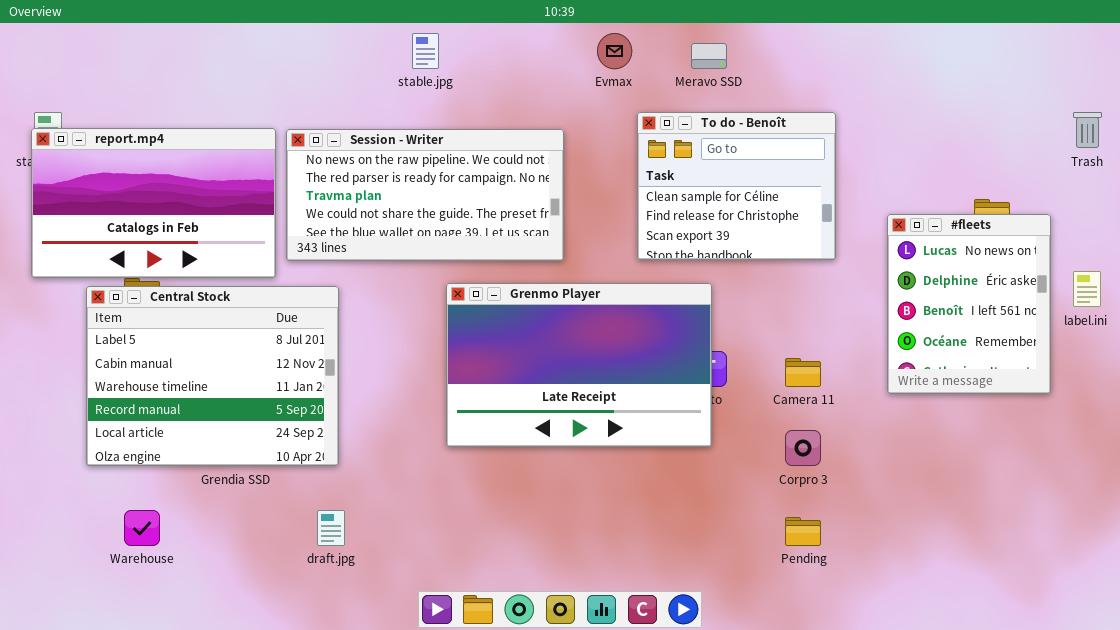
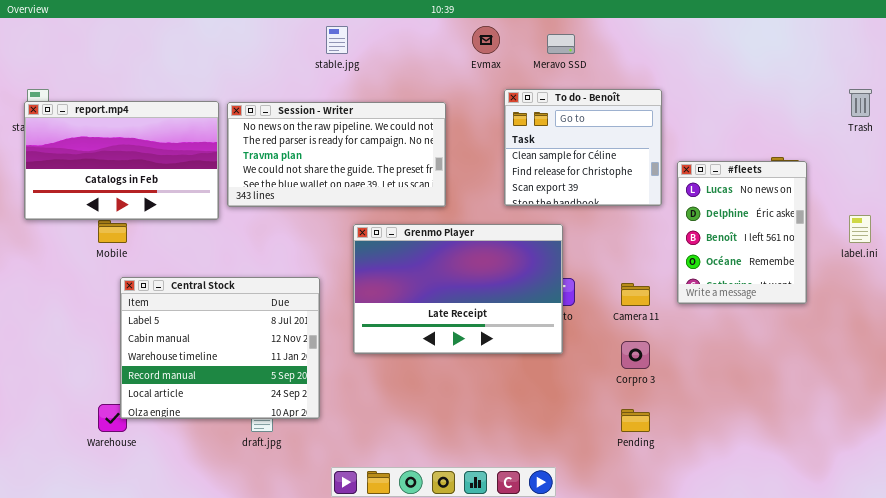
#fleets: [887,214,1051,394] -> [677,161,807,304], moved
Central Stock: [86,286,339,466] -> [120,277,320,419], moved

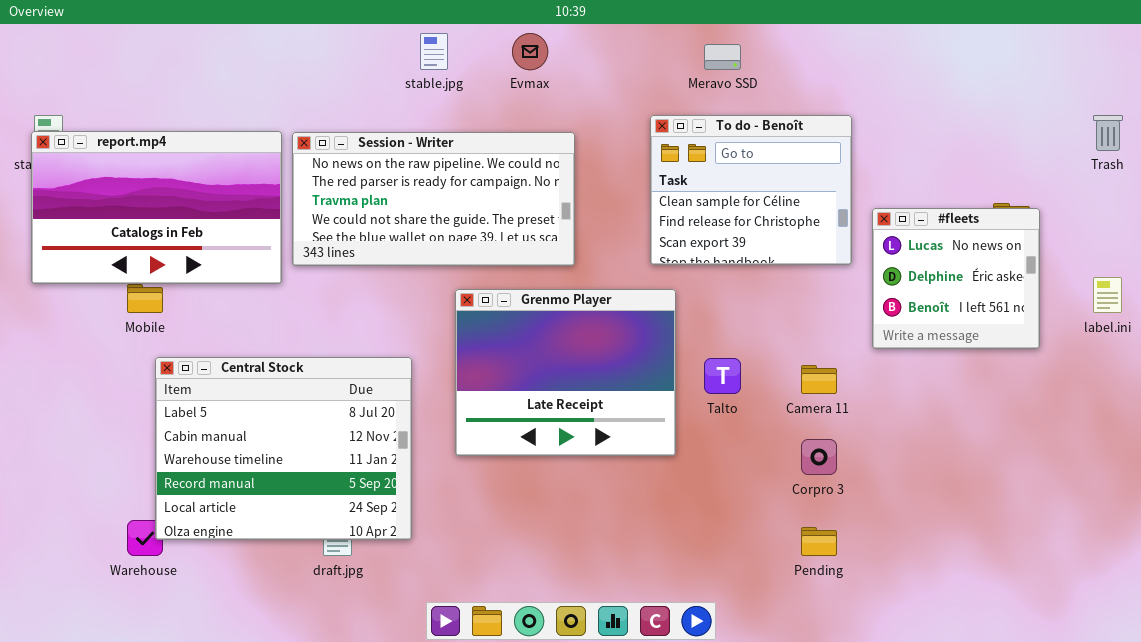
Evmax: [472,26,500,54] -> [512,33,548,70], moved
#fleets: [677,161,807,304] -> [872,208,1040,349], resized
Grenmo Player: [353,224,563,354] -> [455,289,676,456], resized

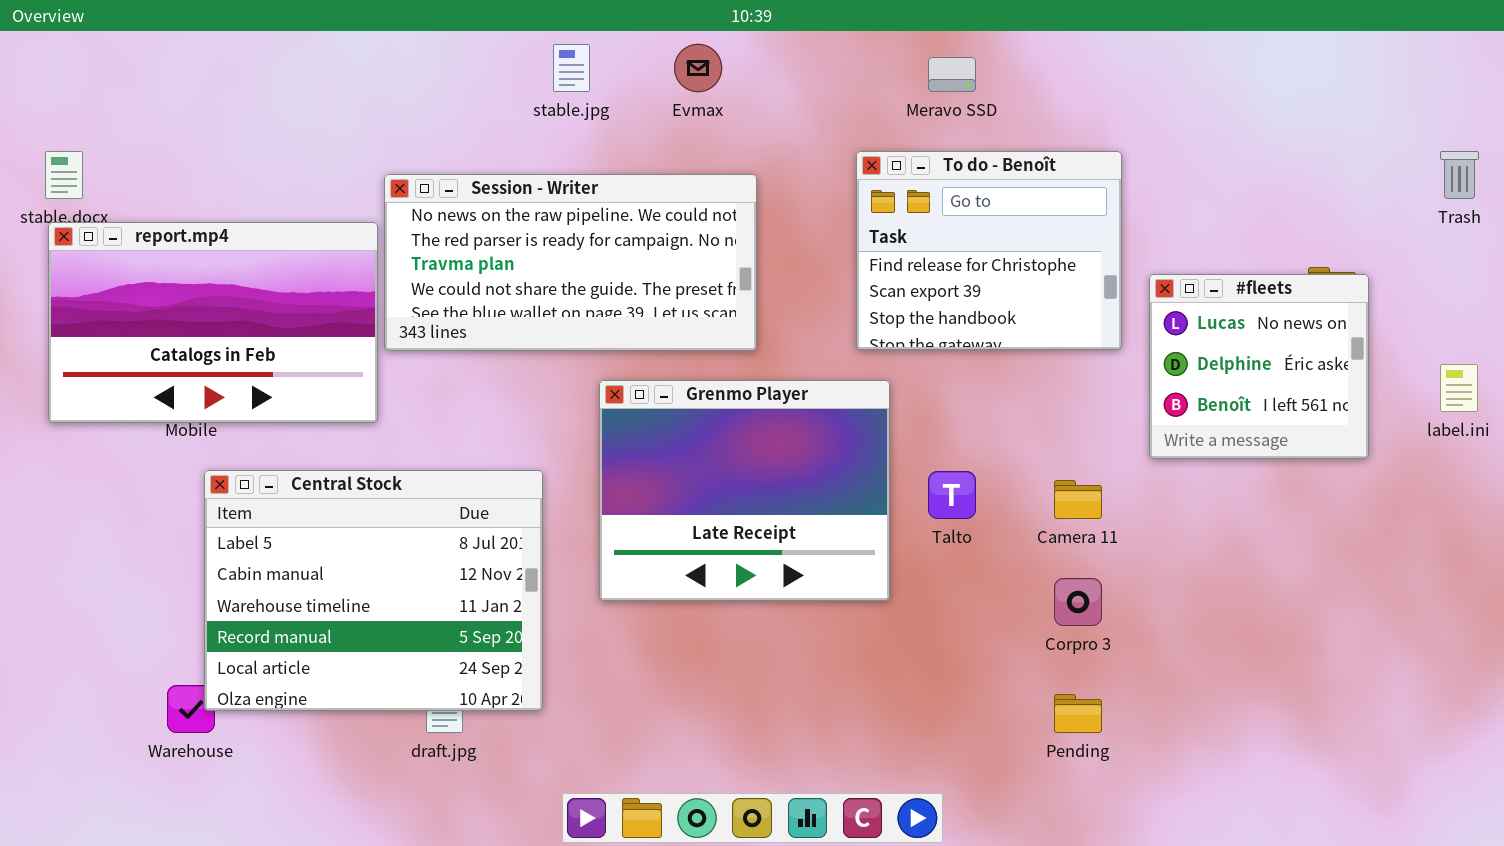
To do - Benoît: [650,115,852,265] -> [856,151,1122,350], scrolled down 1 row
report.mp4: [31,131,282,284] -> [48,222,378,423], moved

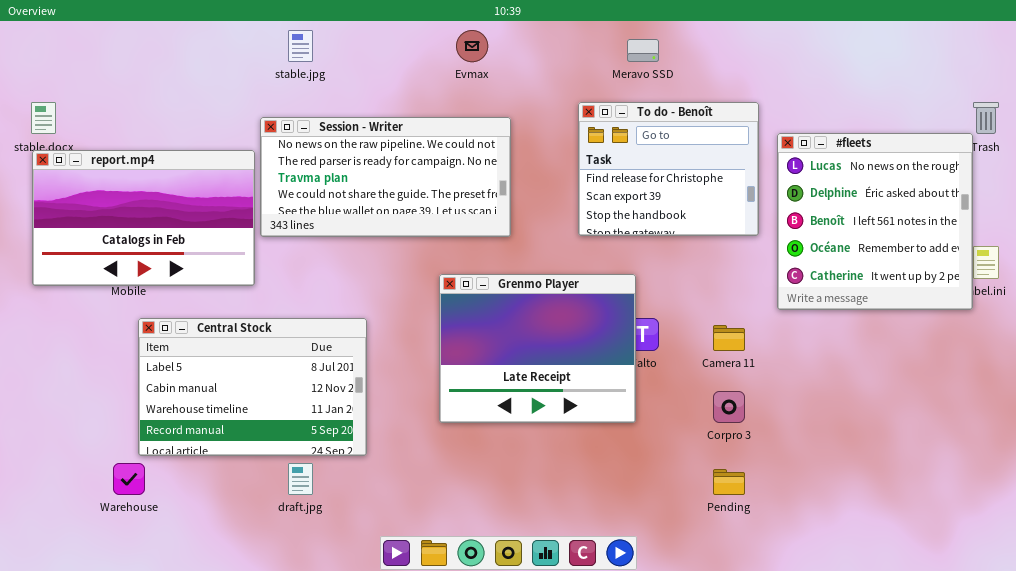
stable.jpg: [553,44,590,92] -> [288,30,313,62], moved
#fleets: [1149,274,1369,459] -> [777,133,973,310], resized
Grenmo Player: [599,380,890,601] -> [439,274,636,423], moved
Central Stock: [204,470,543,711] -> [138,318,367,456], resized

